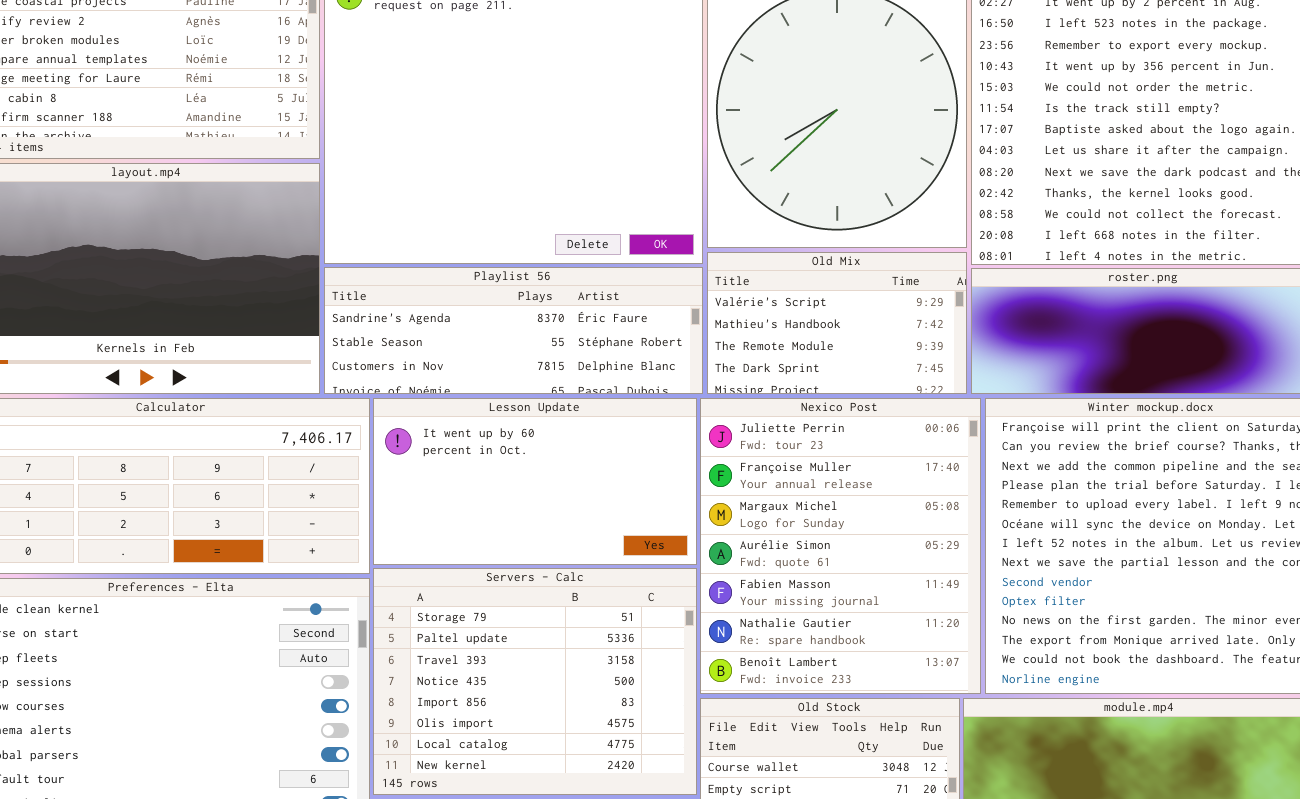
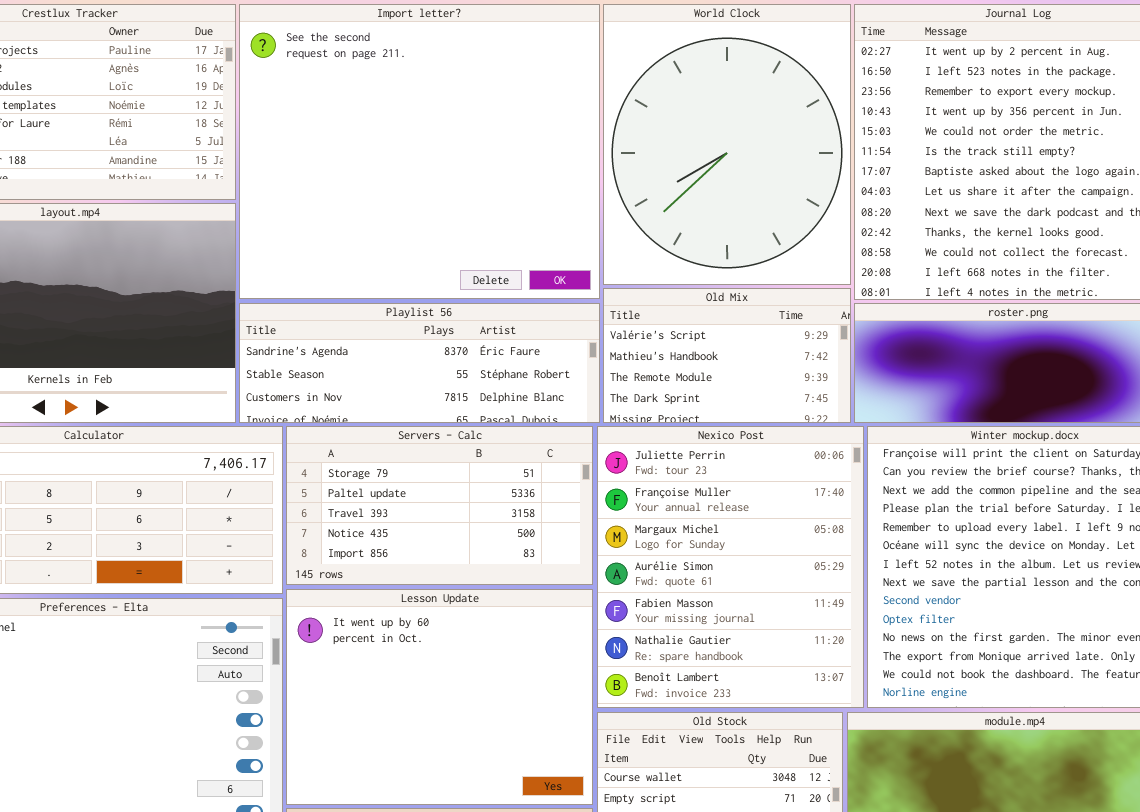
Lesson Update: [373,398,697,565] -> [286,589,593,805], moved, resized
Servers - Calc: [373,568,697,795] -> [286,426,593,585], moved, resized

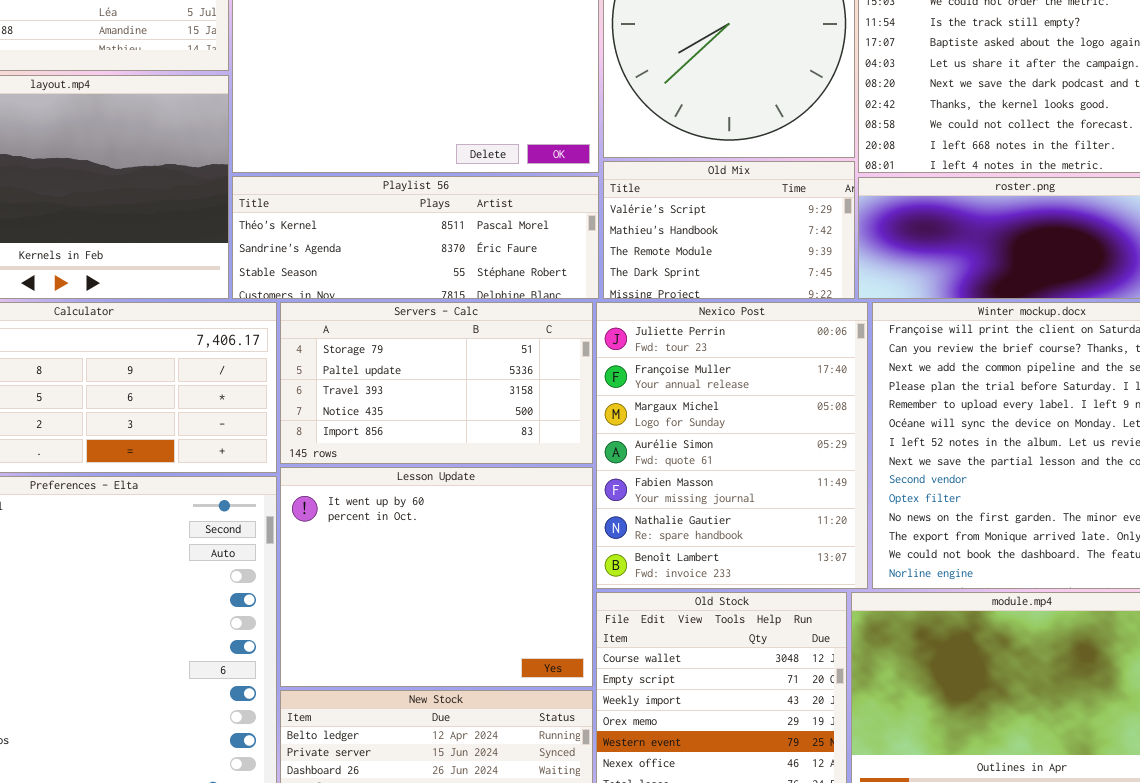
Playlist 56: [239,303,600,423] -> [232,176,599,299], scrolled up 1 row

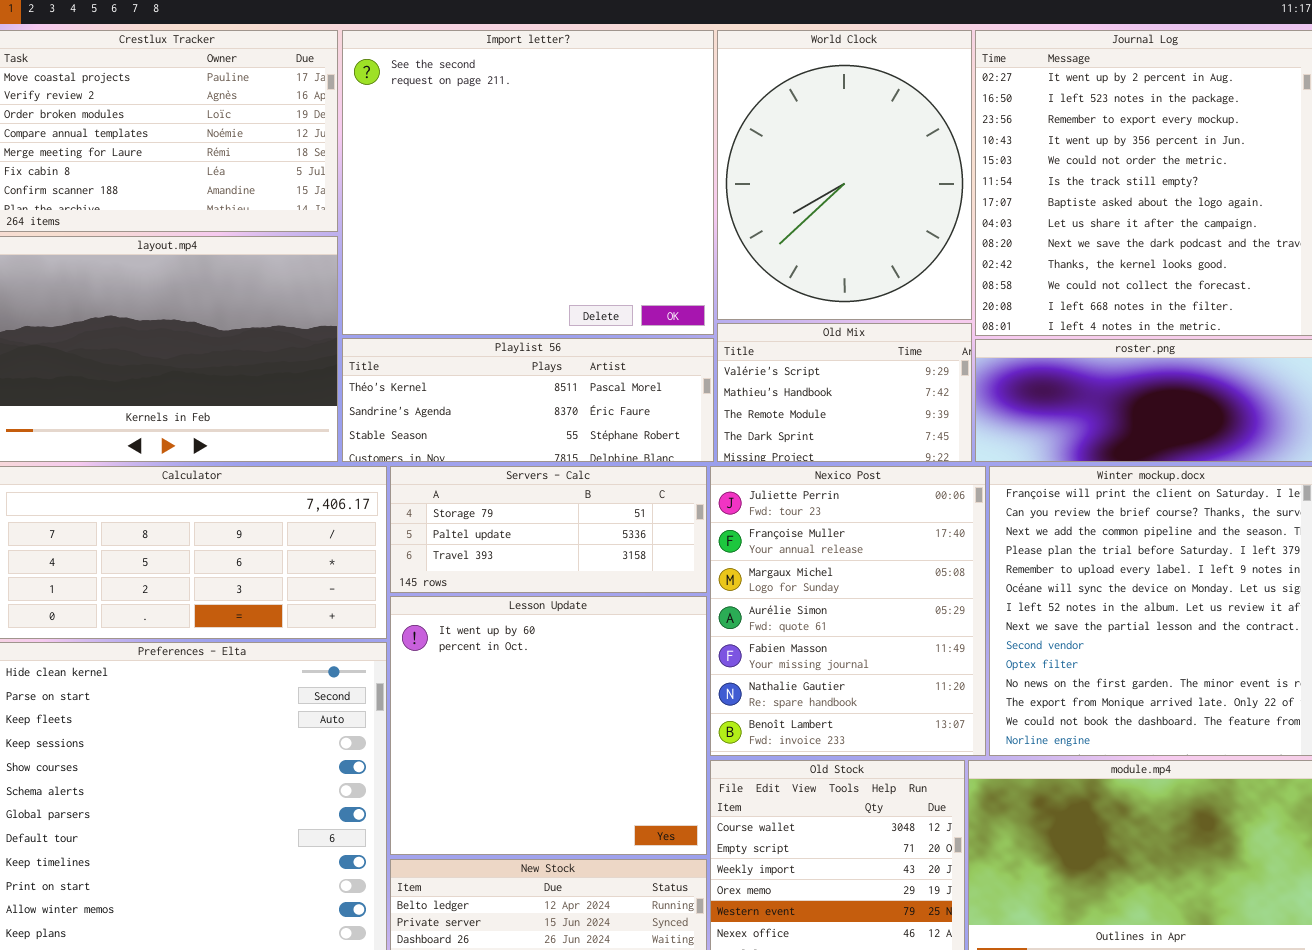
Servers - Calc: [280,302,593,464] -> [390,466,707,593], resized
Lesson Update: [280,467,593,687] -> [390,596,707,855], resized

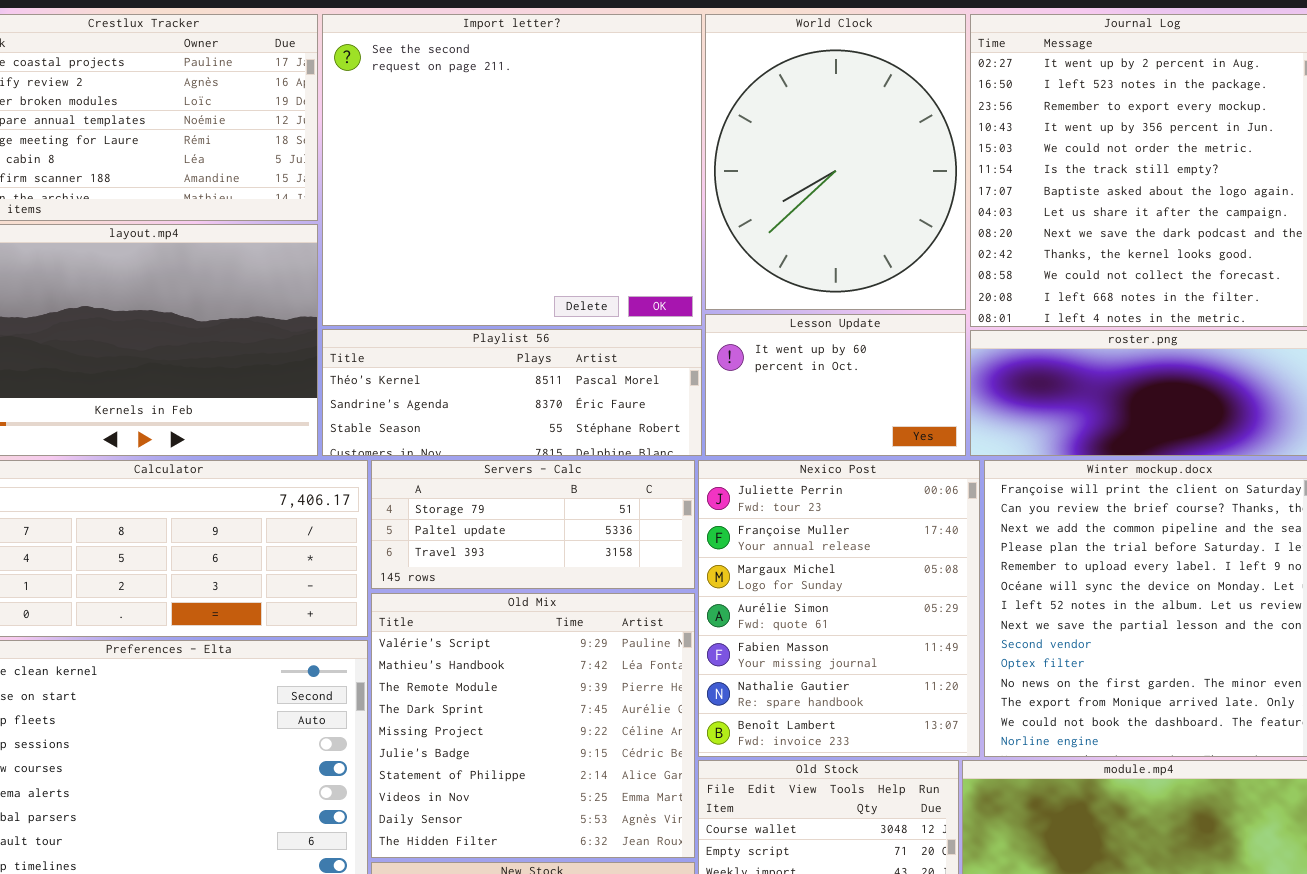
Old Mix: [717,323,972,462] -> [371,593,695,858], moved, resized
Lesson Update: [390,596,707,855] -> [705,314,966,456], moved, resized

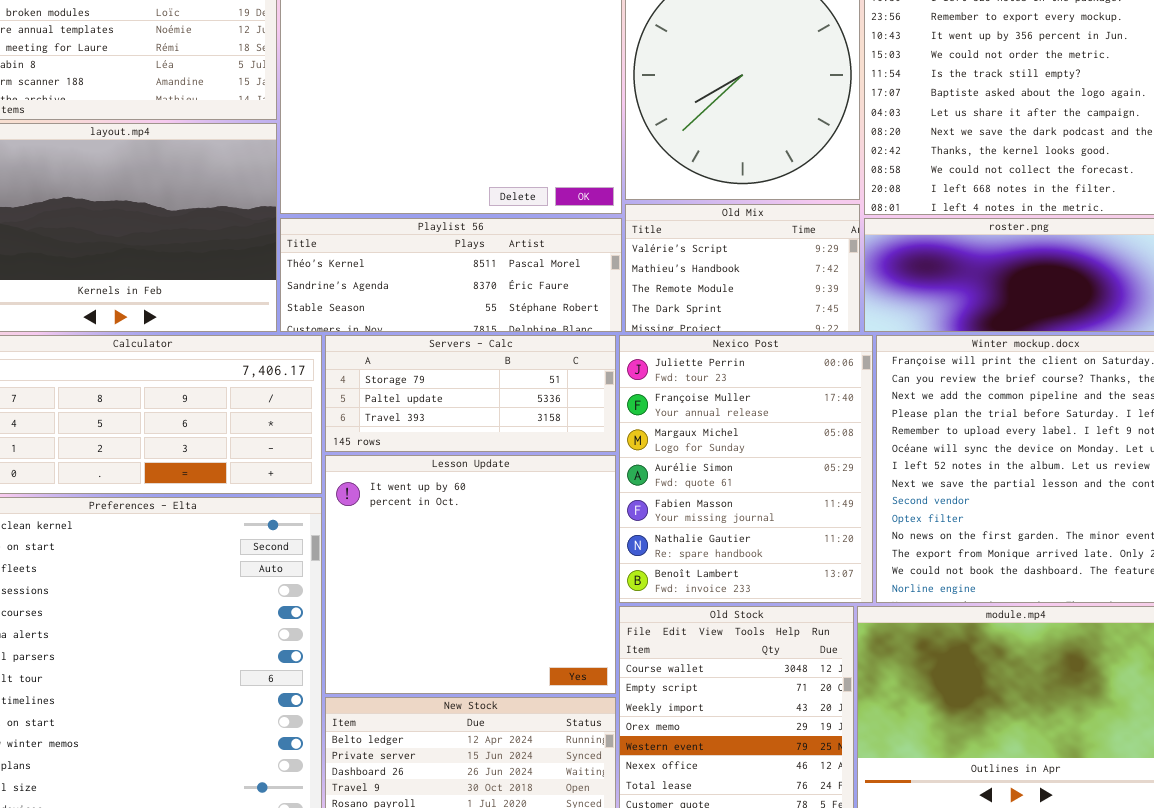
Lesson Update: [705,314,966,456] -> [325,455,616,694], moved, resized
Old Mix: [371,593,695,858] -> [625,204,860,332], moved, resized

